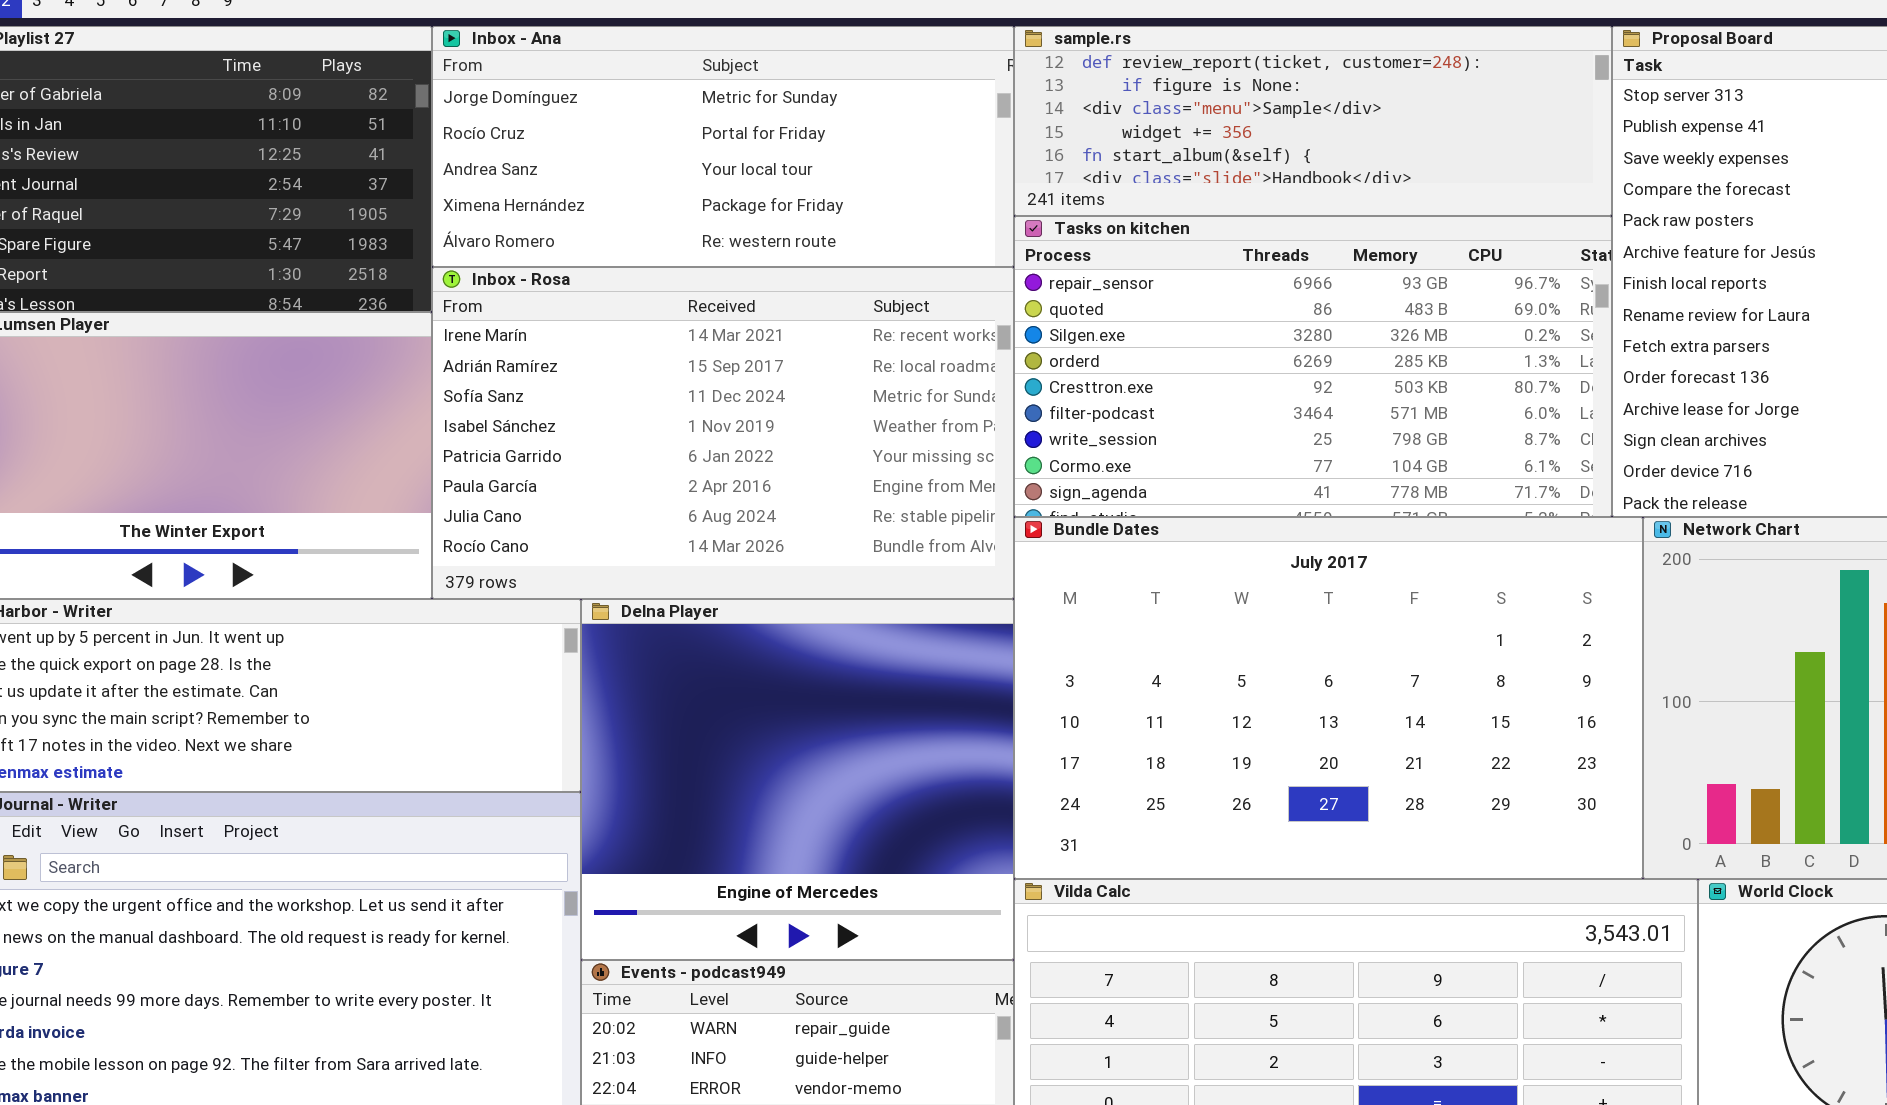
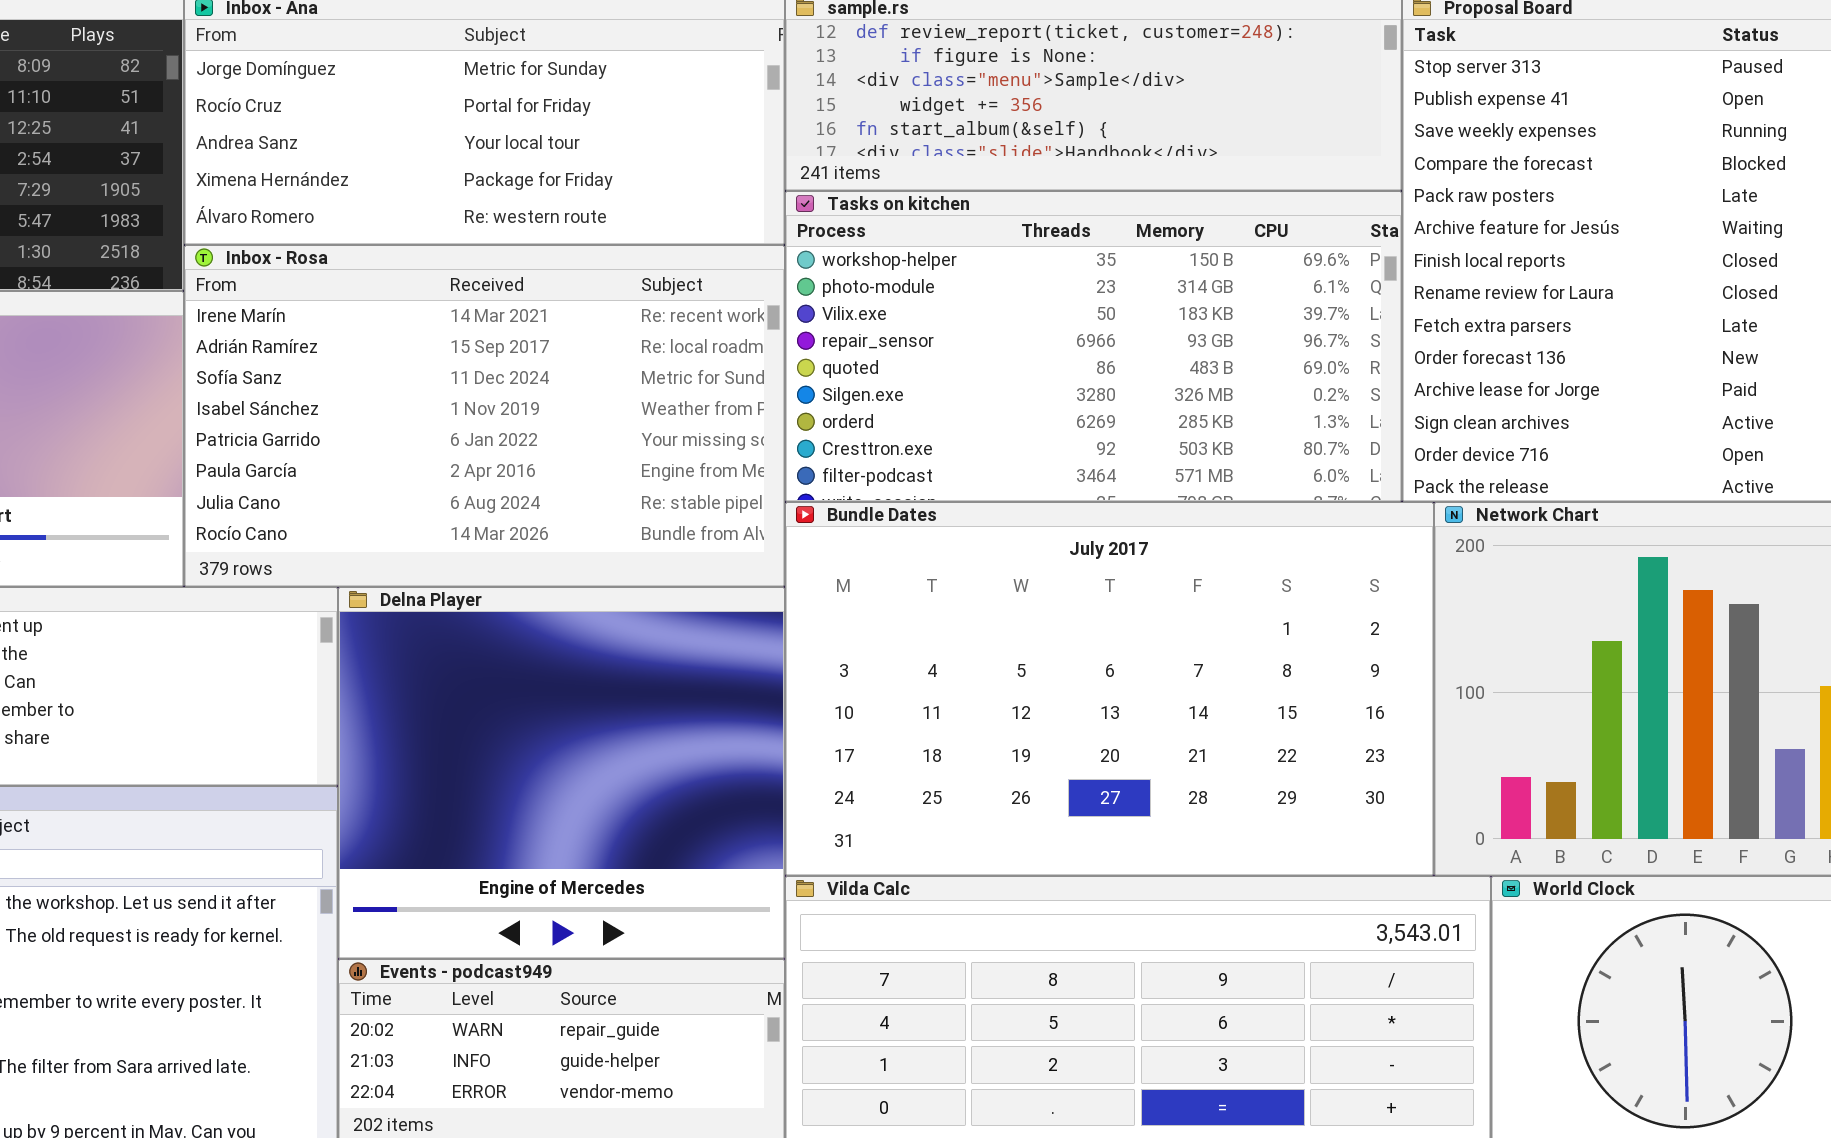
Tasks on kitchen: [1014,216,1612,517] -> [785,191,1402,502], scrolled up 3 rows

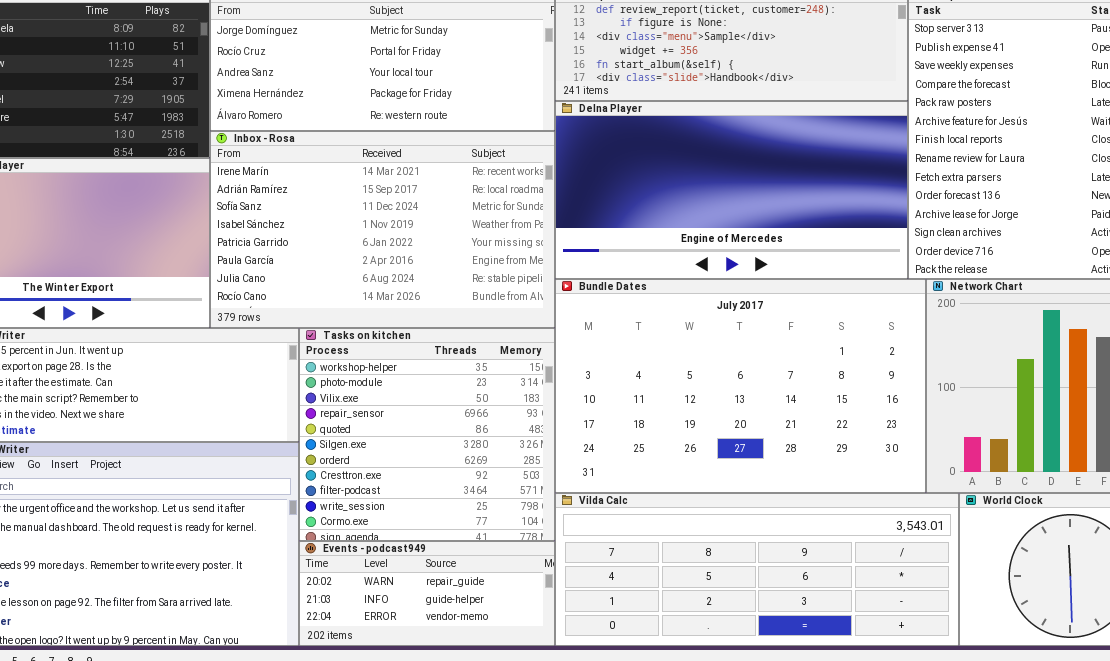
Tasks on kitchen: [785,191,1402,502] -> [299,328,555,541], moved, resized
Delna Player: [338,587,785,959] -> [555,101,908,279], moved, resized

